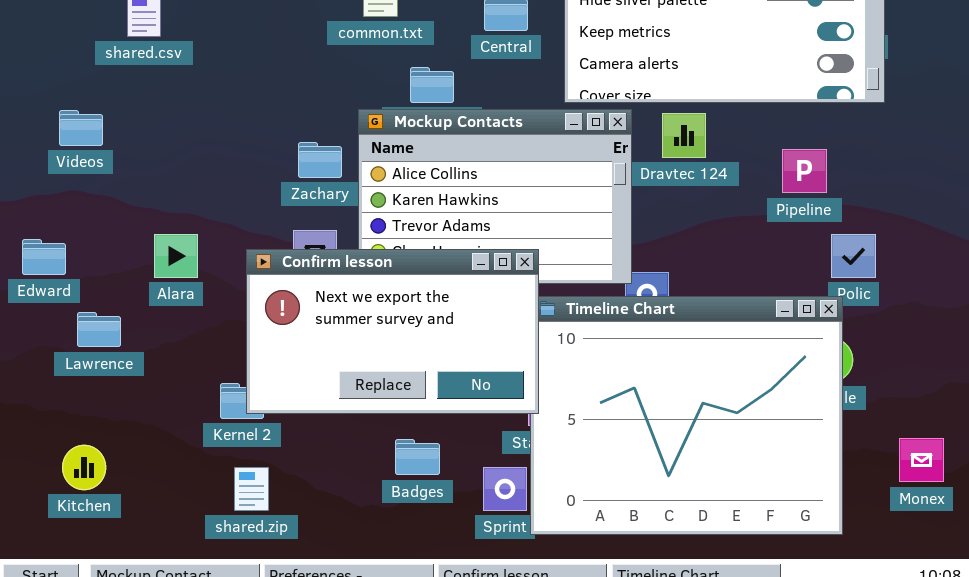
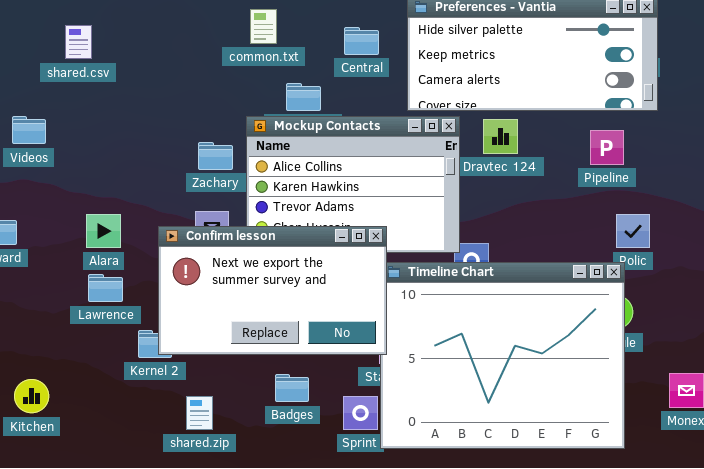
Pipeline: [782,149,827,193] -> [590,130,624,165], moved
Lawrence: [77,312,121,347] -> [88,274,123,302], moved
shared.zip: [234,467,269,511] -> [186,396,213,430], moved

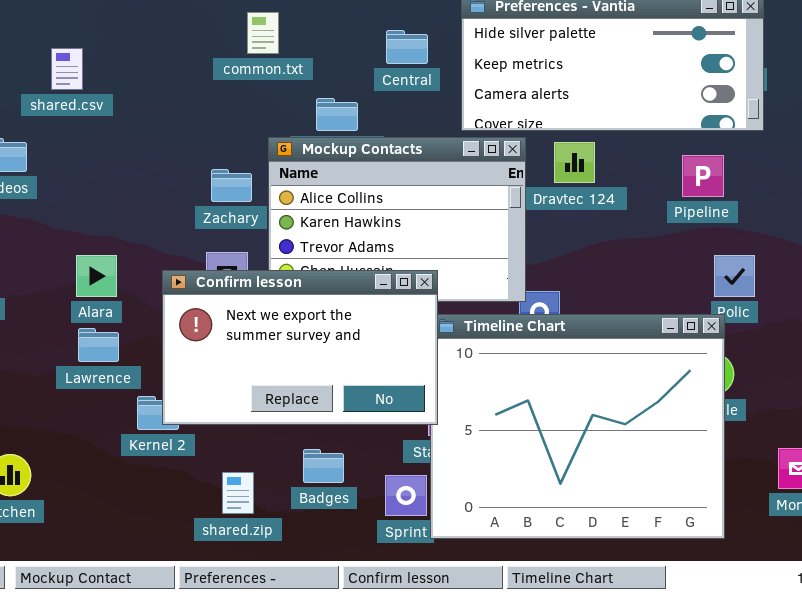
common.txt: [250,9,277,44] -> [247,12,279,54], moved
shared.csv: [65,25,92,59] -> [51,48,83,90], moved
shared.zip: [186,396,213,430] -> [222,472,254,514], moved

